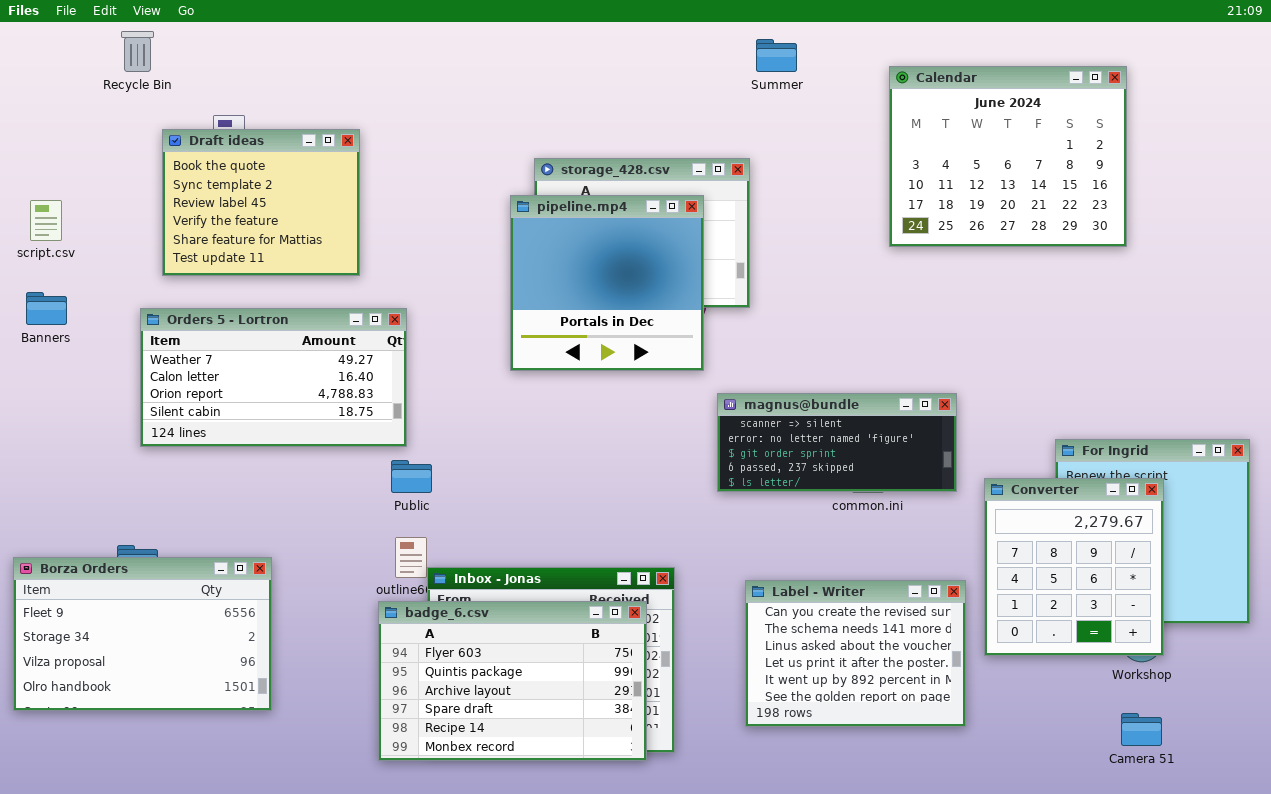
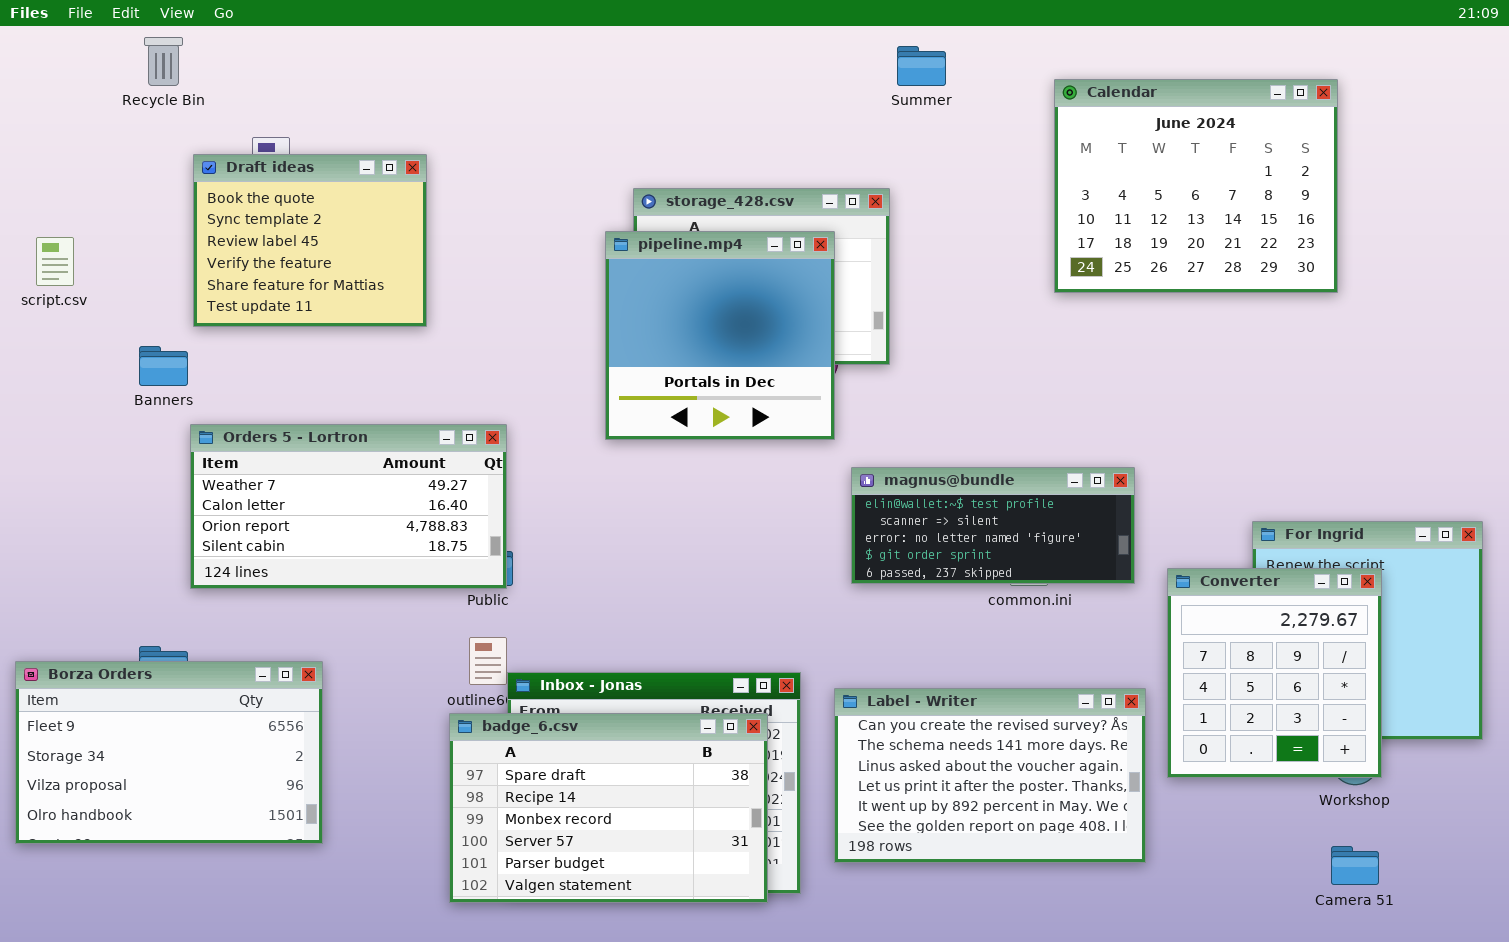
Banners: [26,292,67,325] -> [139,346,188,386], moved
Orders 5 - Lortron: [140,308,407,447] -> [190,424,507,589], moved
magnus@bundle: [717,393,957,492] -> [851,467,1135,584], scrolled up 1 row
Label - Writer: [745,580,966,727] -> [834,688,1146,863], resized
badge_6.csv: [378,601,647,761] -> [449,713,768,903], scrolled down 3 rows

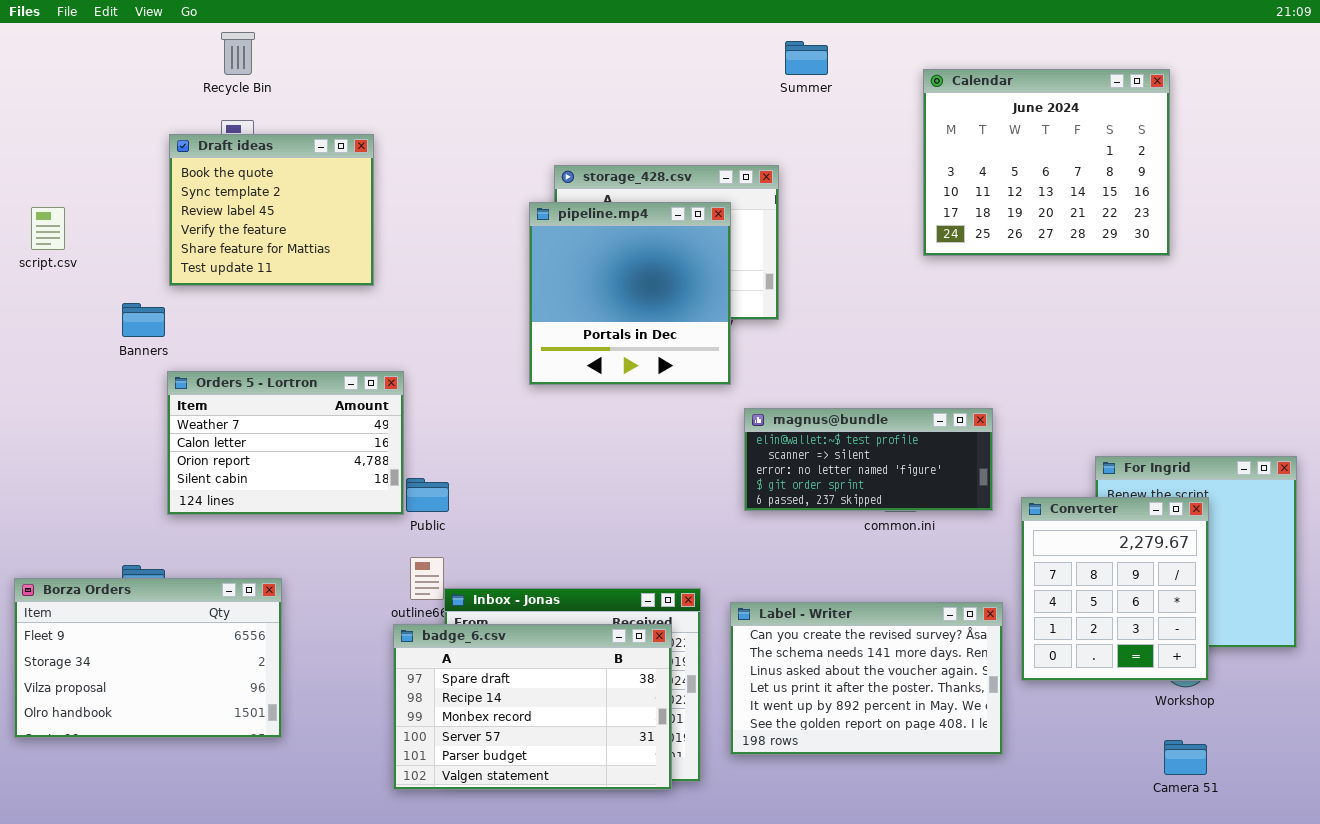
Recycle Bin: [144,37,183,86] -> [221,32,255,75], moved
Orders 5 - Lortron: [190,424,507,589] -> [167,371,404,515], resized

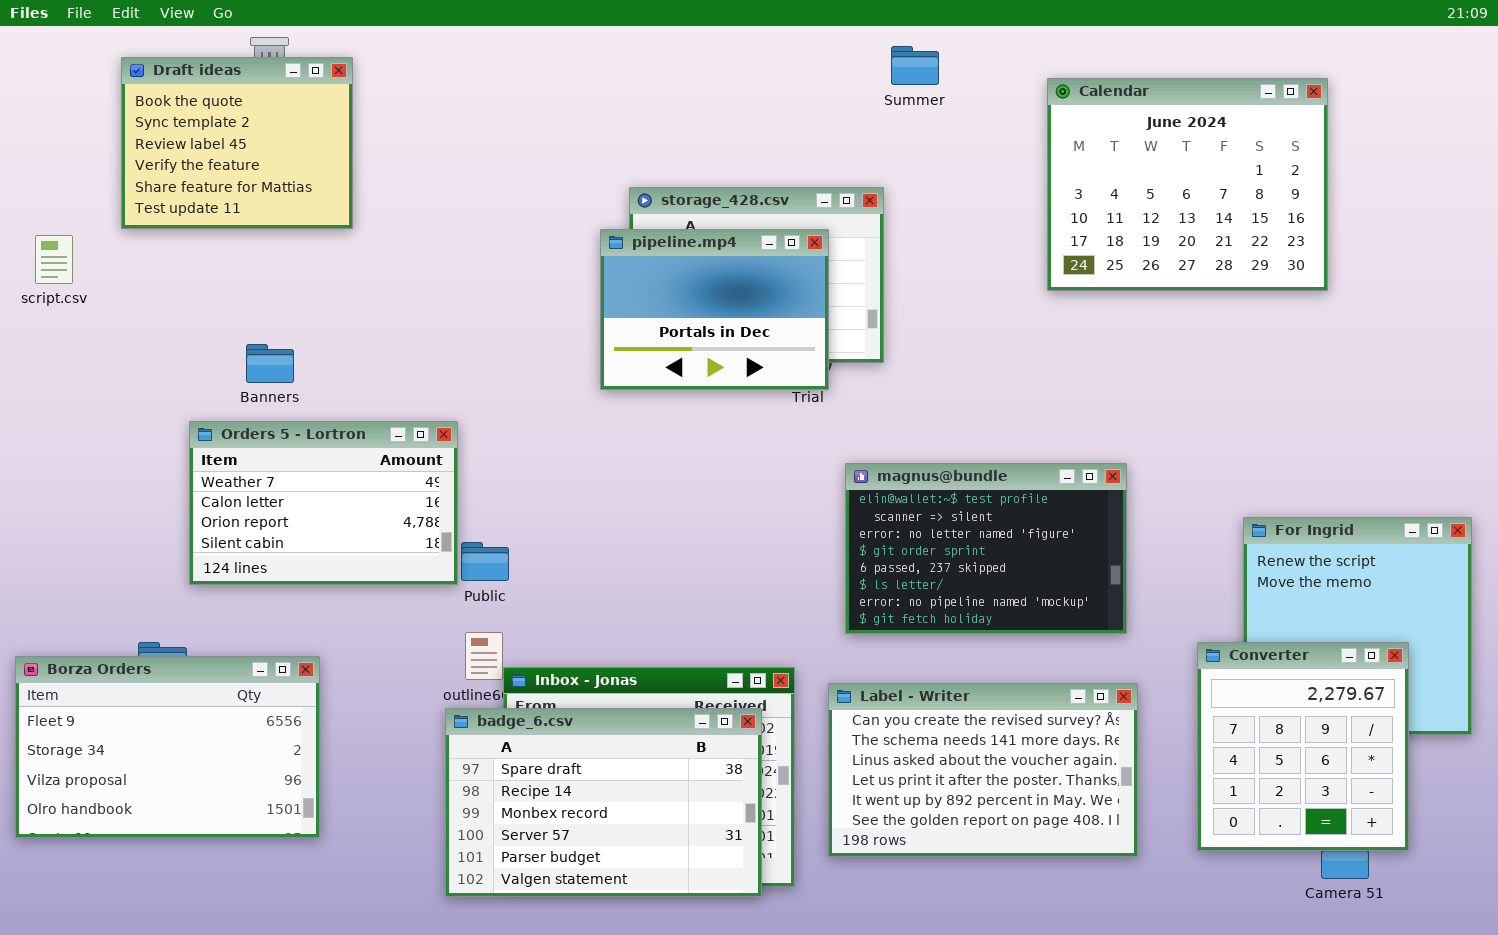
Draft ideas: [169,134,374,286] -> [121,57,353,229], moved
pipeline.mp4: [529,202,731,385] -> [600,229,829,390], resized
Banners: [122,303,165,337] -> [246,344,294,383], moved
magnus@bundle: [744,408,993,511] -> [845,463,1127,634], resized
Converter: [1021,497,1209,681] -> [1197,642,1409,851], moved

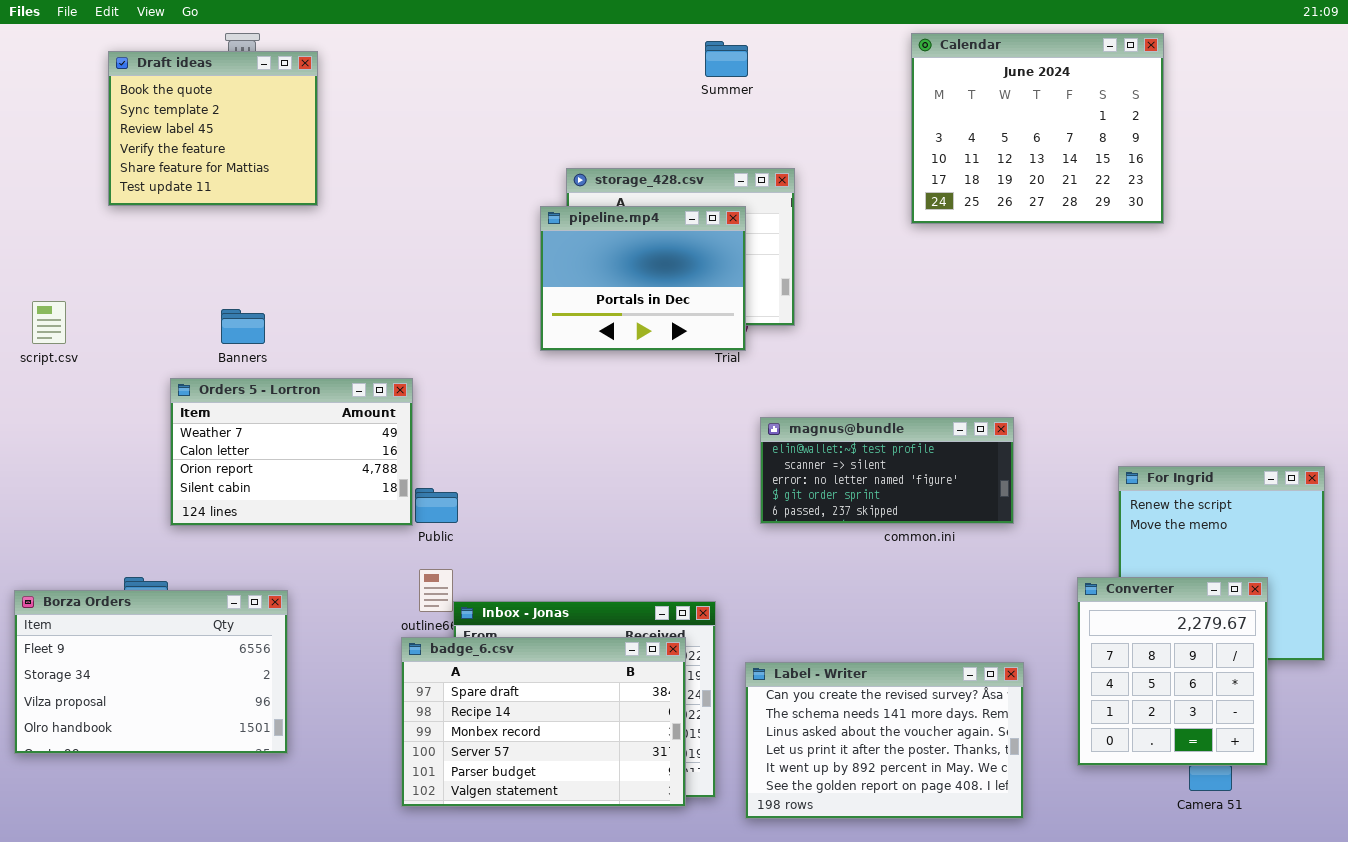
Summer: [891,46,939,85] -> [705,41,748,77], moved
Calendar: [1047,78,1328,291] -> [911,33,1164,224], moved
script.csv: [35,235,73,284] -> [32,301,66,344], moved
magnus@bundle: [845,463,1127,634] -> [760,417,1014,524], resized
Label - Writer: [828,683,1138,857] -> [745,662,1024,819], moved

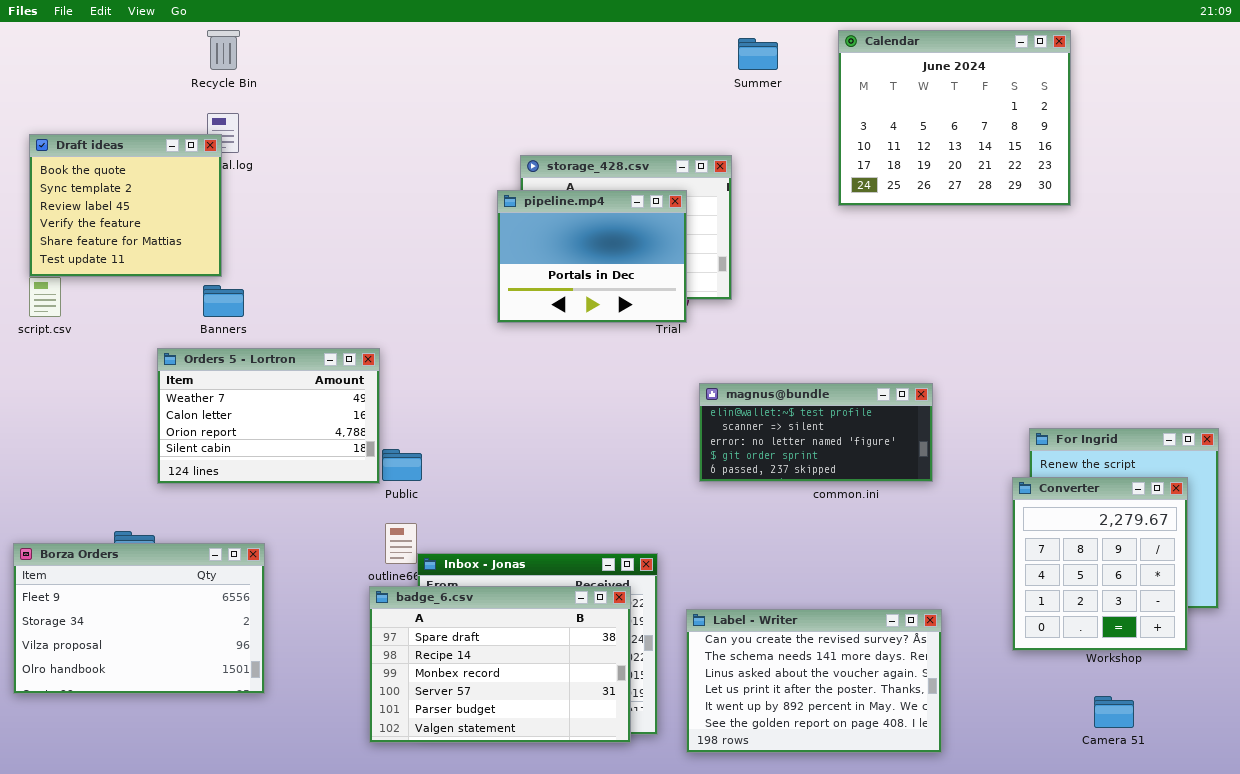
Summer: [705,41,748,77] -> [738,38,778,70], moved
Draft ideas: [108,51,318,206] -> [29,134,222,277], moved
Converter: [1077,577,1268,766] -> [1012,477,1188,651], moved

